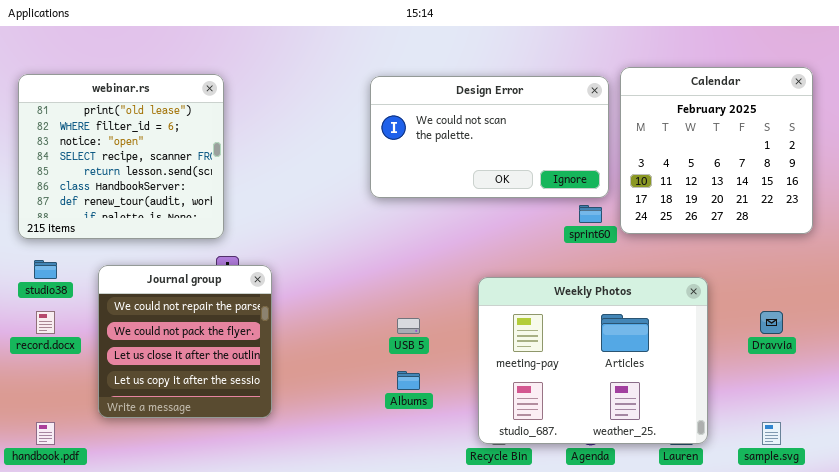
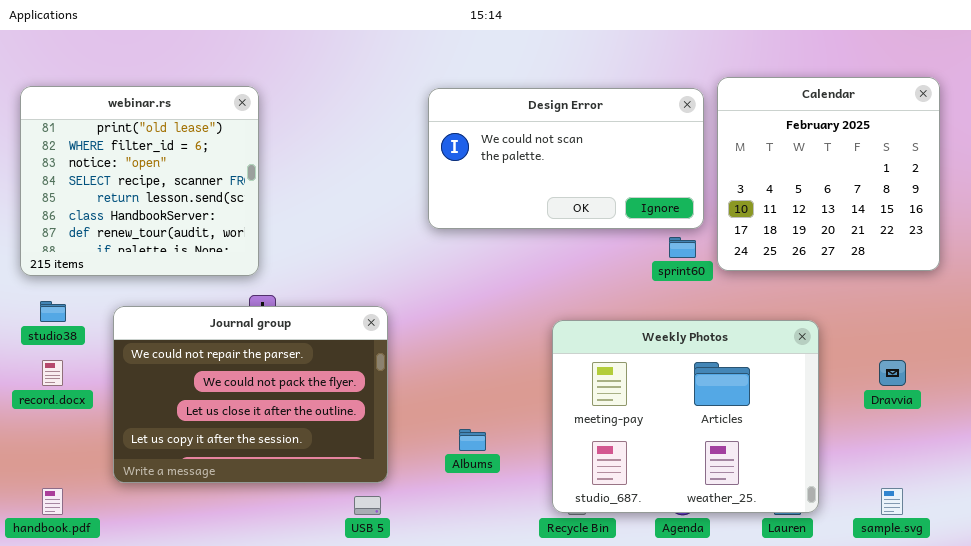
Journal group: [98,265,272,418] -> [113,306,388,483], resized
USB 5: [397,318,420,334] -> [354,496,381,515], moved

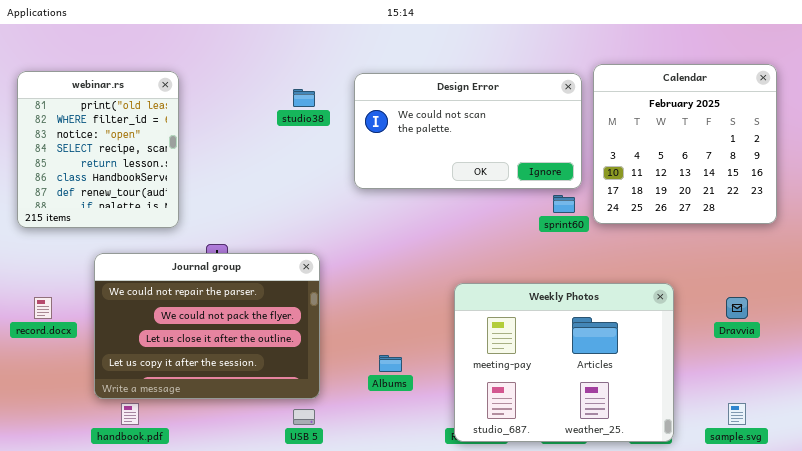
webinar.rs: [20,86,259,276] -> [17,71,179,228], resized
studio38: [40,301,66,322] -> [293,89,315,107], moved
Weekly Photos: [552,320,819,513] -> [454,283,674,442], moved
handbook.pdf: [42,488,63,515] -> [121,403,139,425], moved

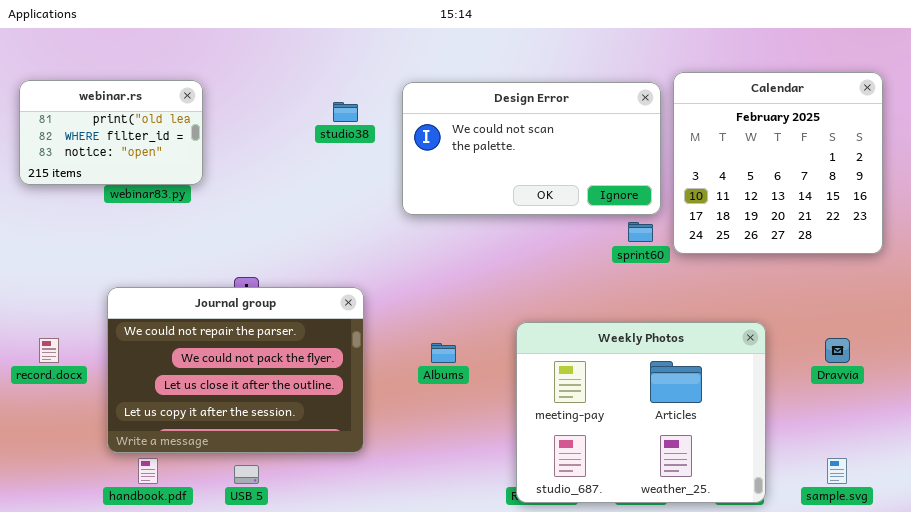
webinar.rs: [17,71,179,228] -> [19,80,203,185], resized
Albums: [379,355,402,372] -> [431,343,456,363], moved
USB 5: [293,409,315,425] -> [234,465,259,484], moved

